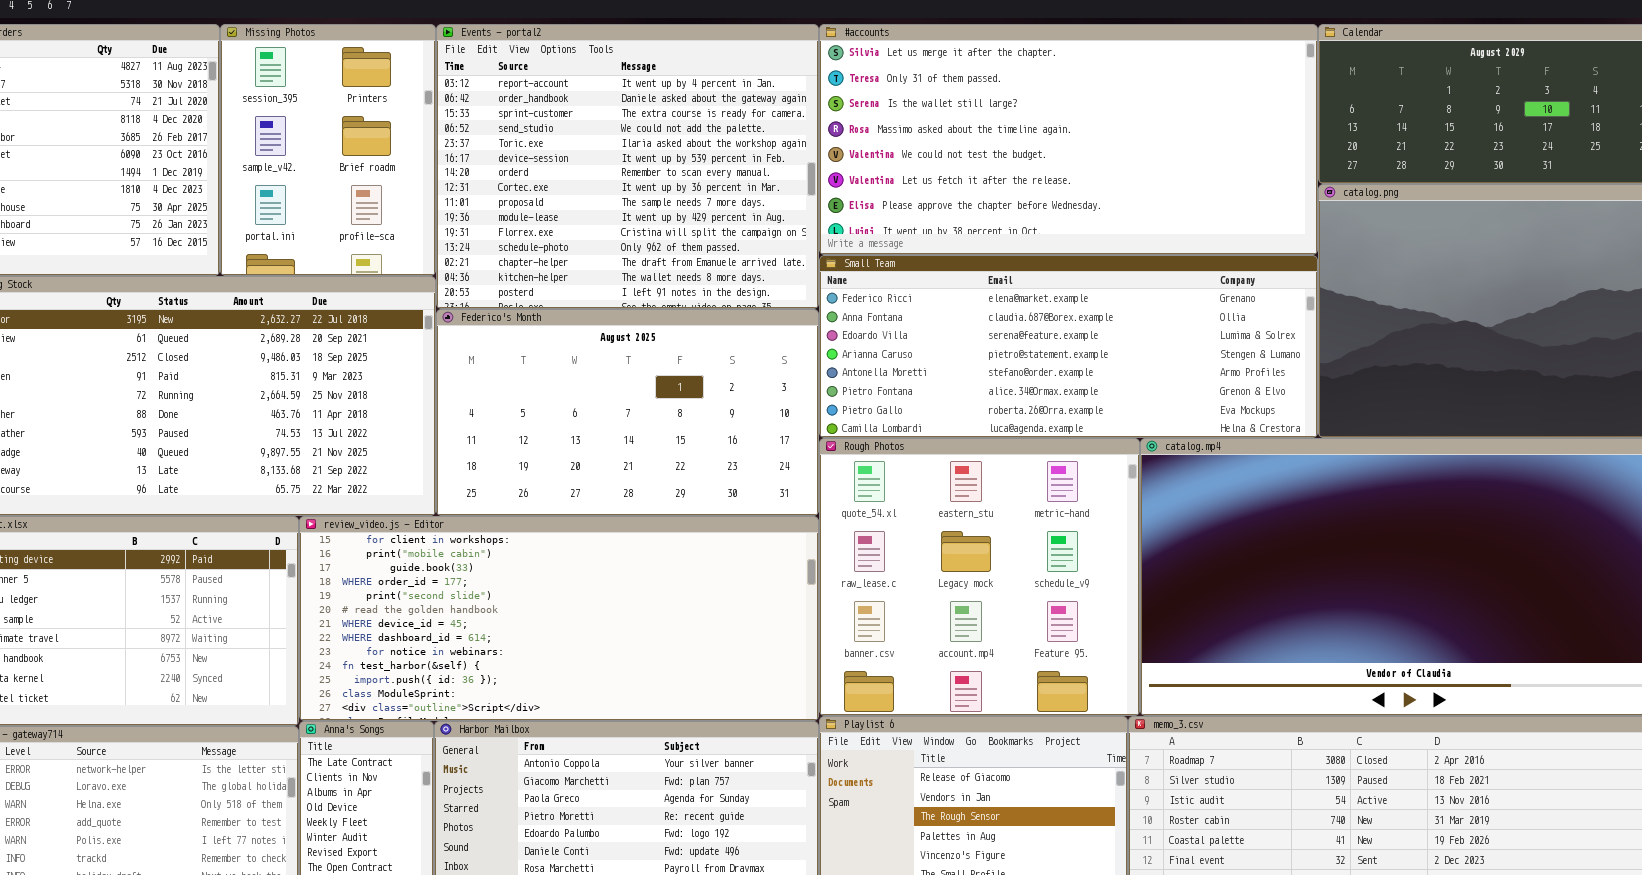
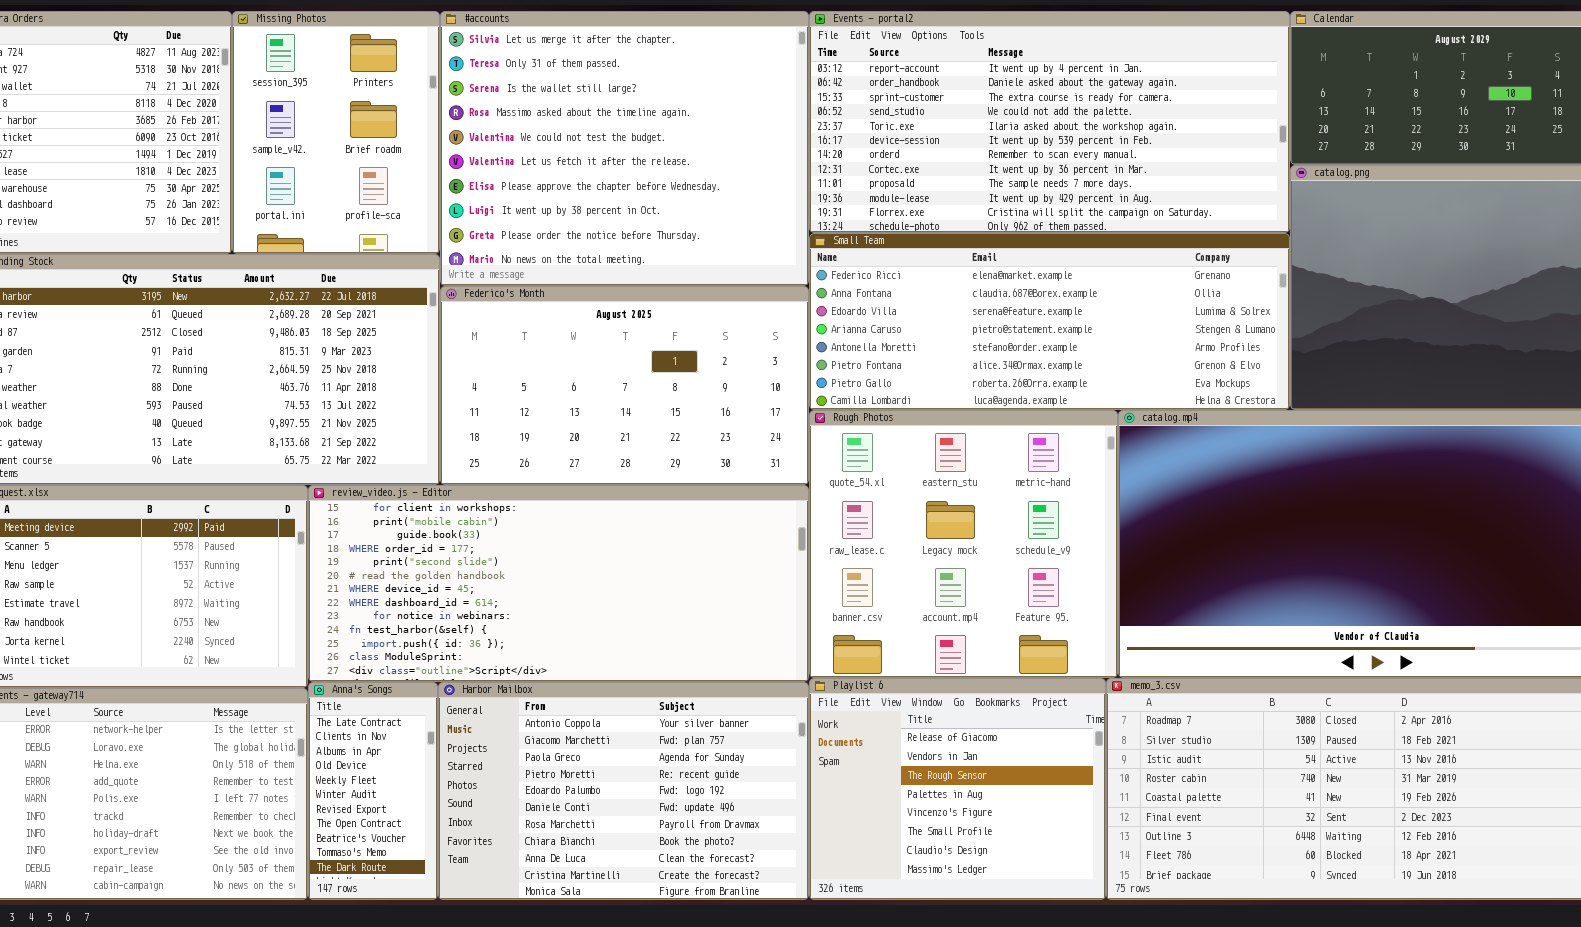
Events - portal2: [436,24,819,309] -> [809,11,1290,233], moved, resized
#accounts: [819,24,1318,255] -> [440,11,809,286], moved, resized

